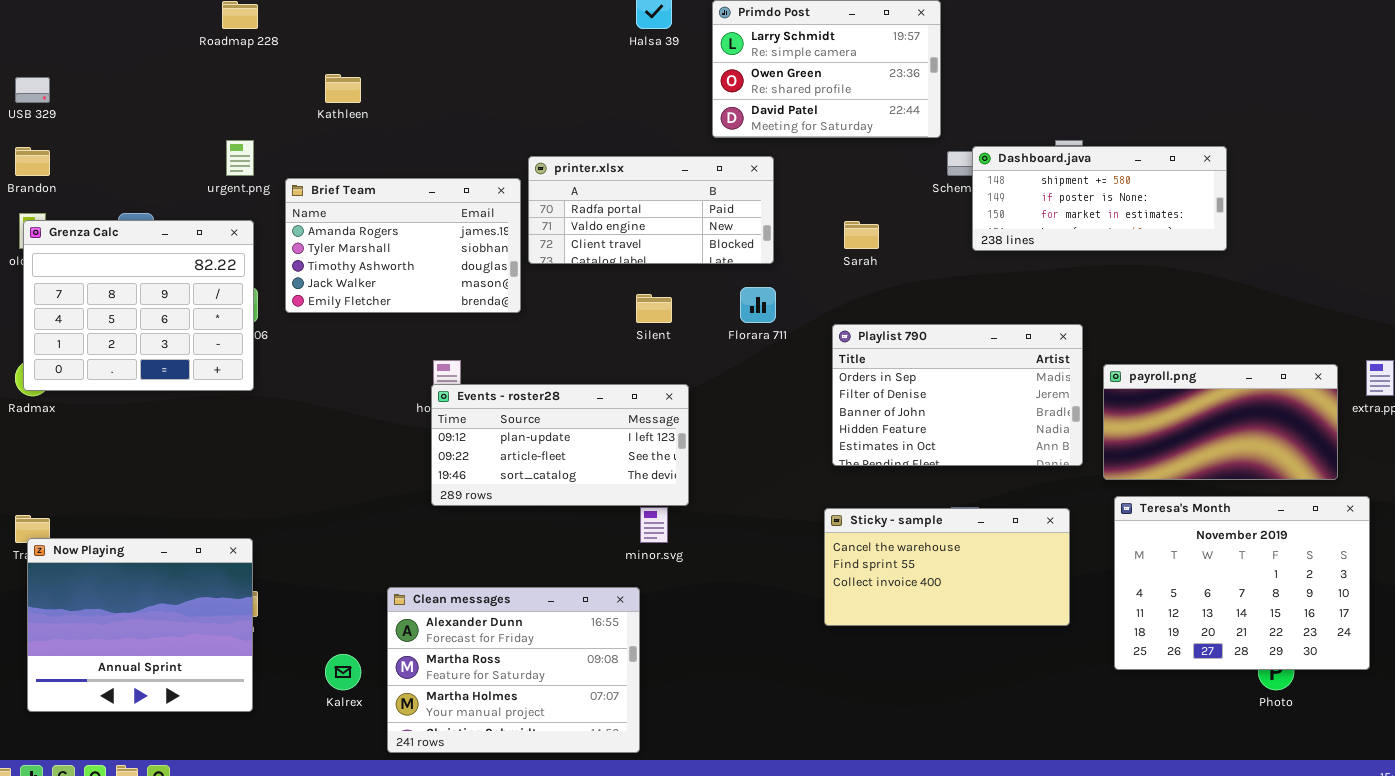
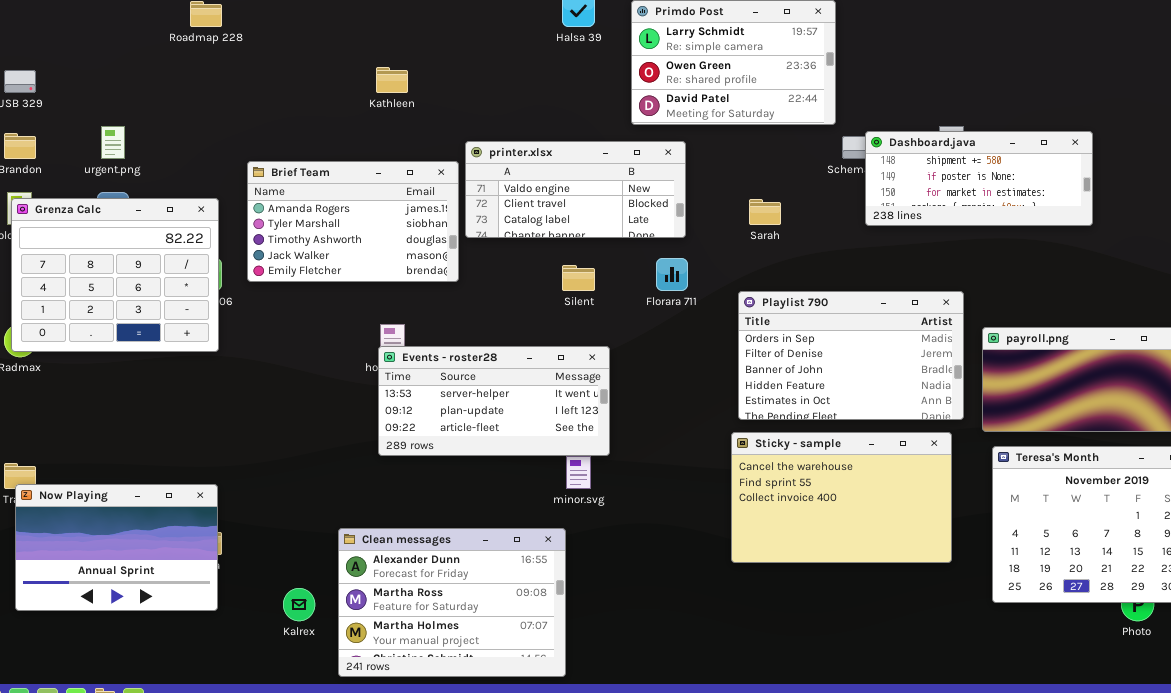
Kathleen: [325,74,361,103] -> [376,67,408,93], moved
urgent.png: [226,140,254,176] -> [101,126,125,159], moved
printer.xlsx: [528,156,774,264] -> [465,141,686,238], scrolled down 1 row
Events - roster28: [431,384,689,506] -> [378,346,610,456], scrolled up 1 row
Sticky - sample: [824,508,1070,626] -> [731,432,952,563], resized
Now Playing: [27,538,253,712] -> [15,484,218,611], resized

